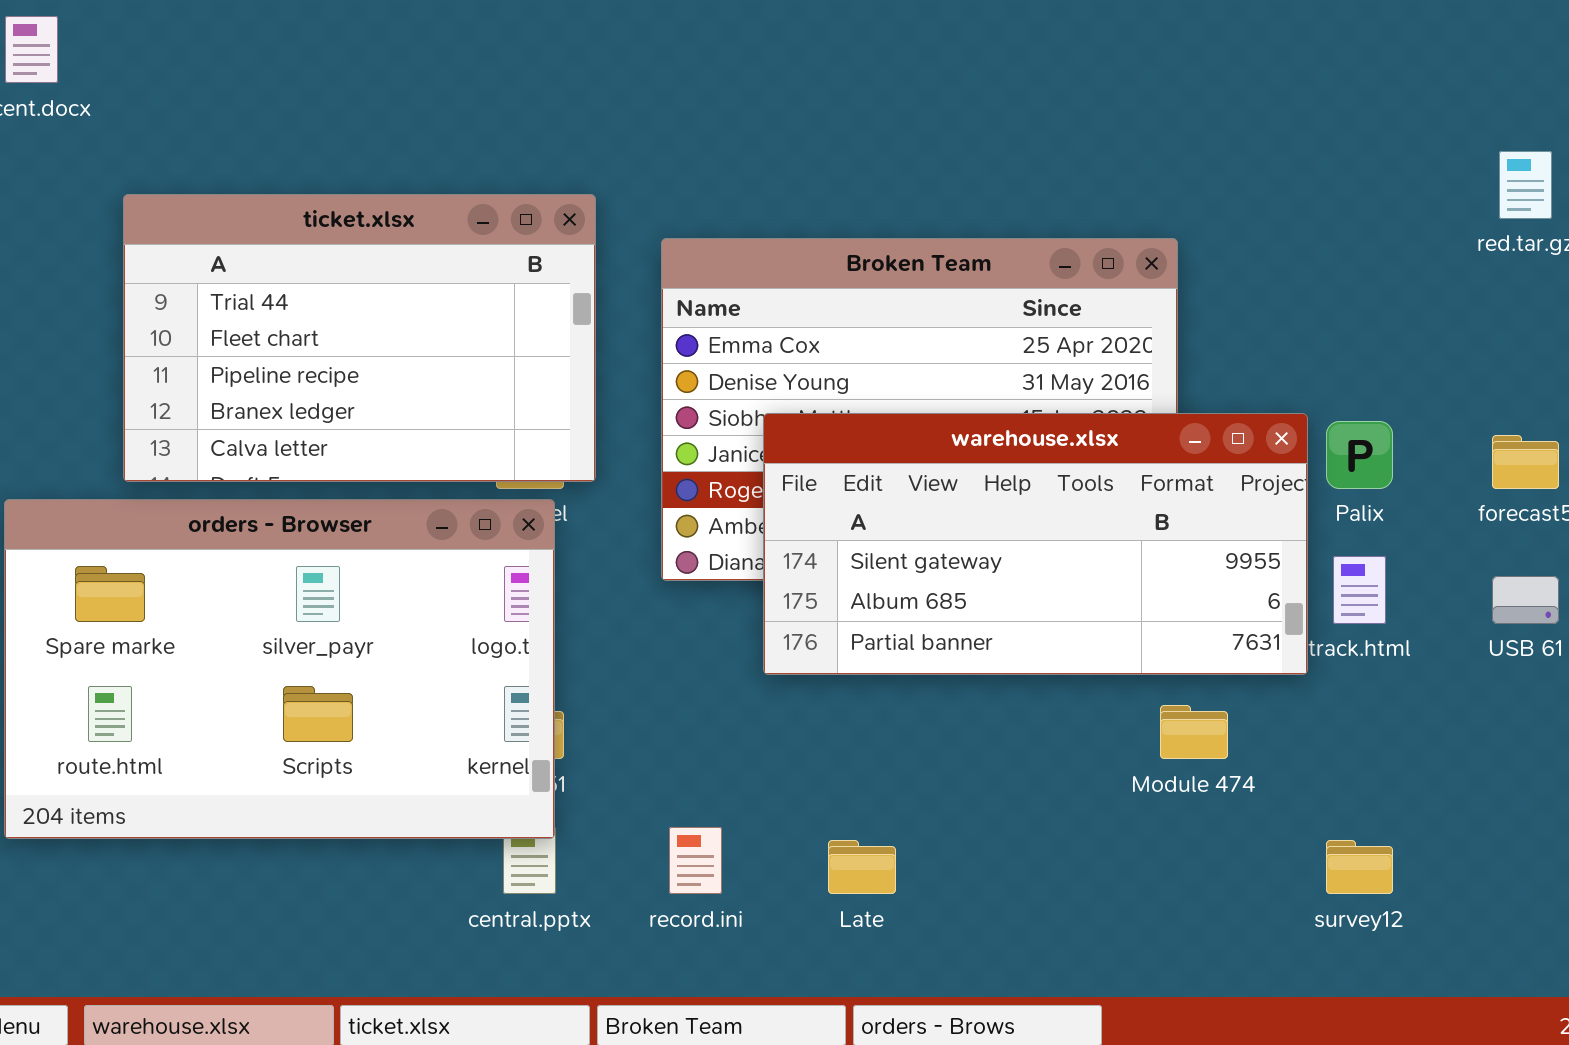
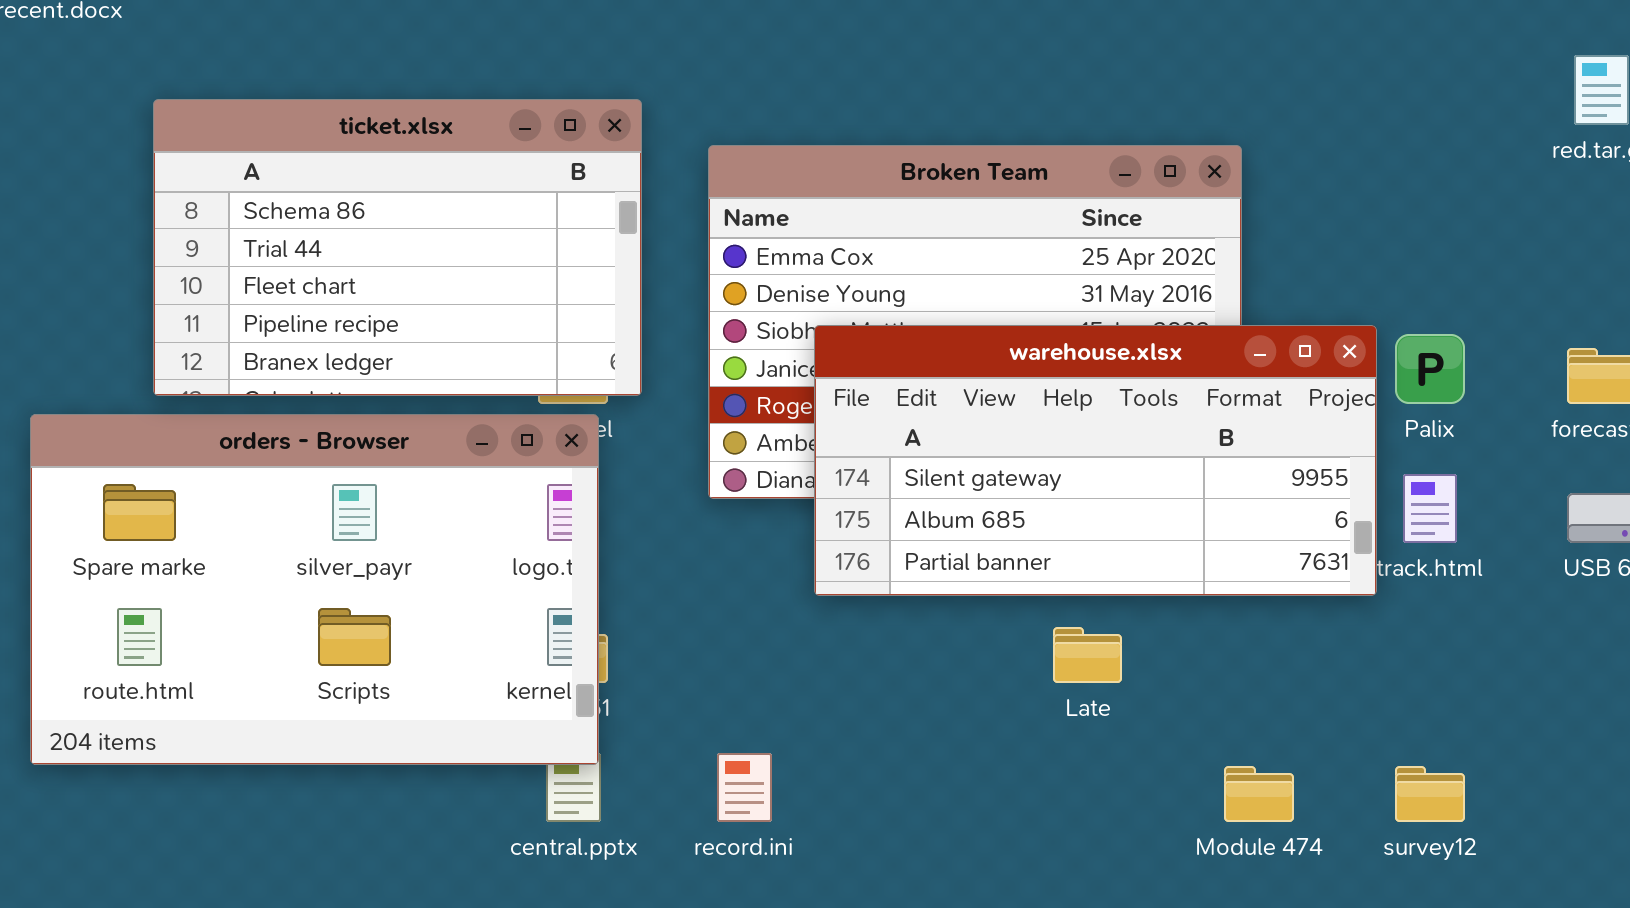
ticket.xlsx: [123,194,596,482] -> [153,99,642,396], scrolled up 1 row
Module 474: [1160,705,1228,759] -> [1224,766,1294,822], moved
Late: [828,840,896,894] -> [1053,627,1122,683], moved

